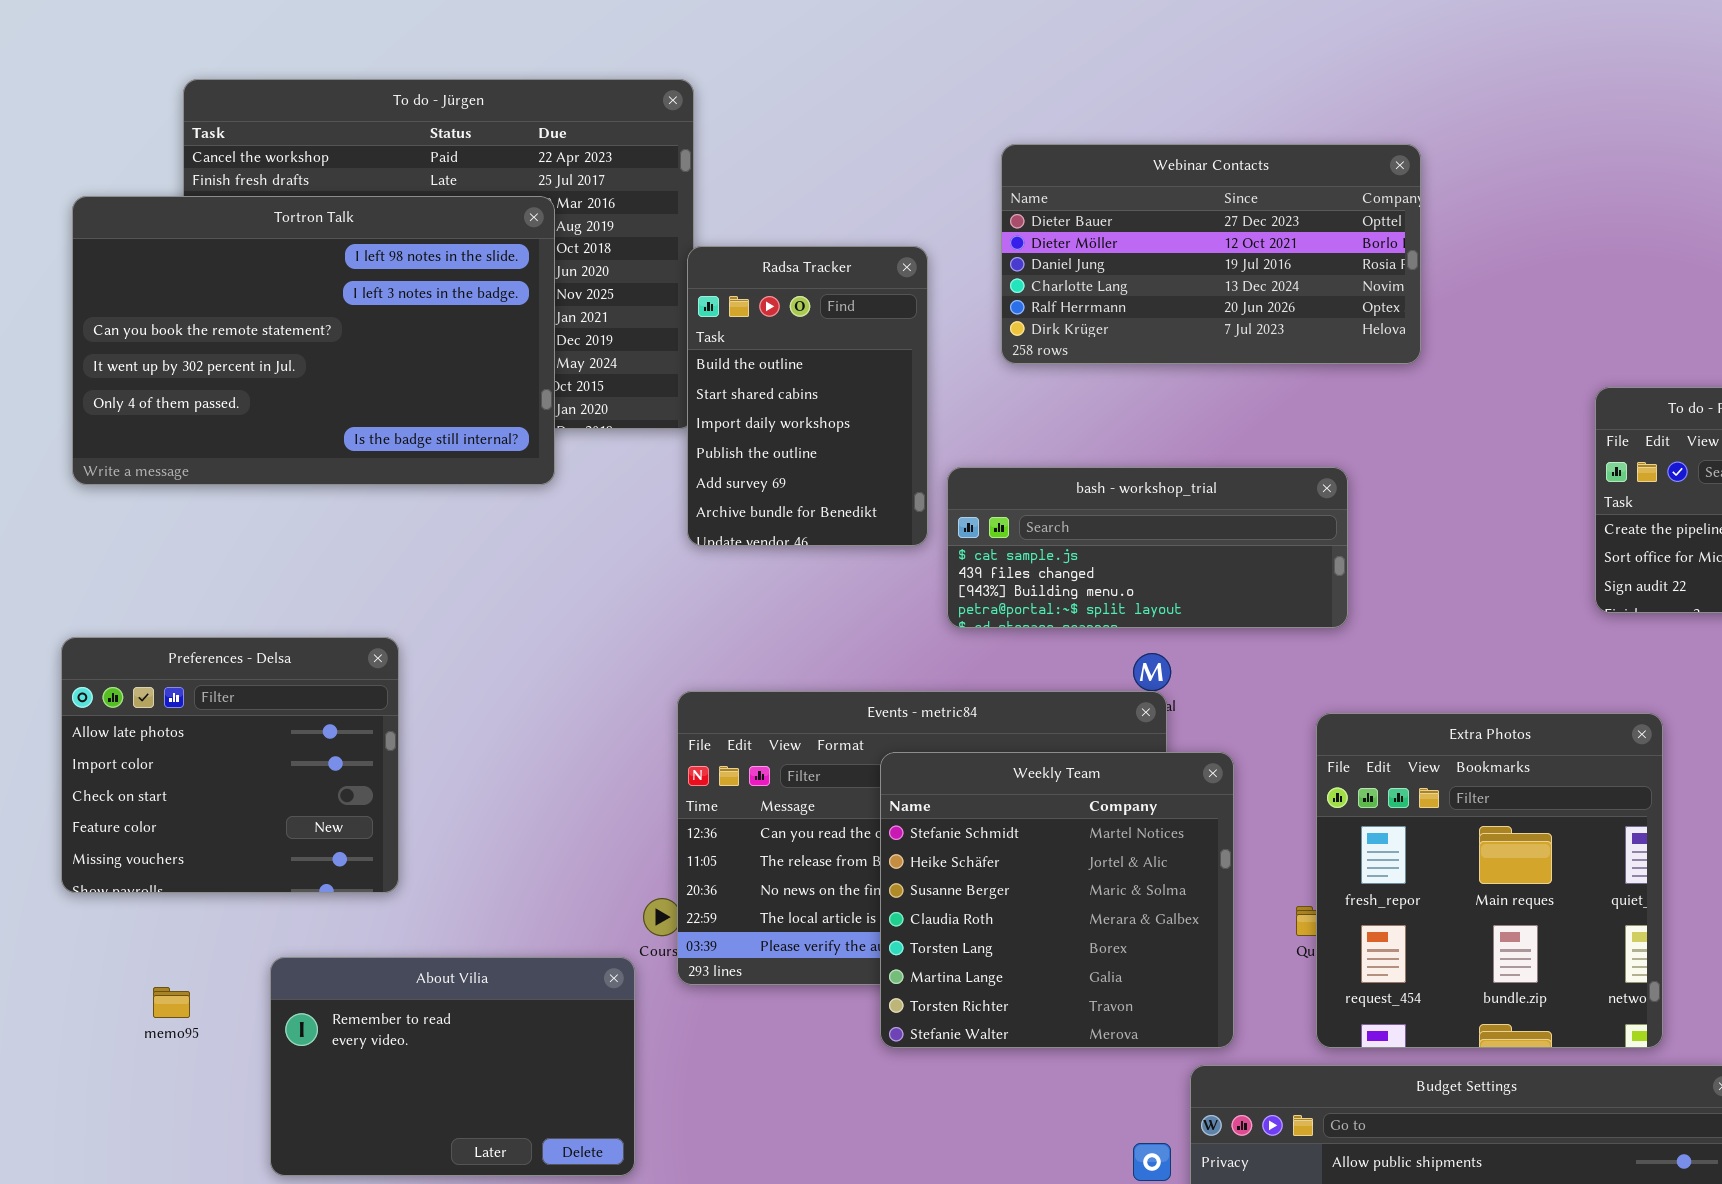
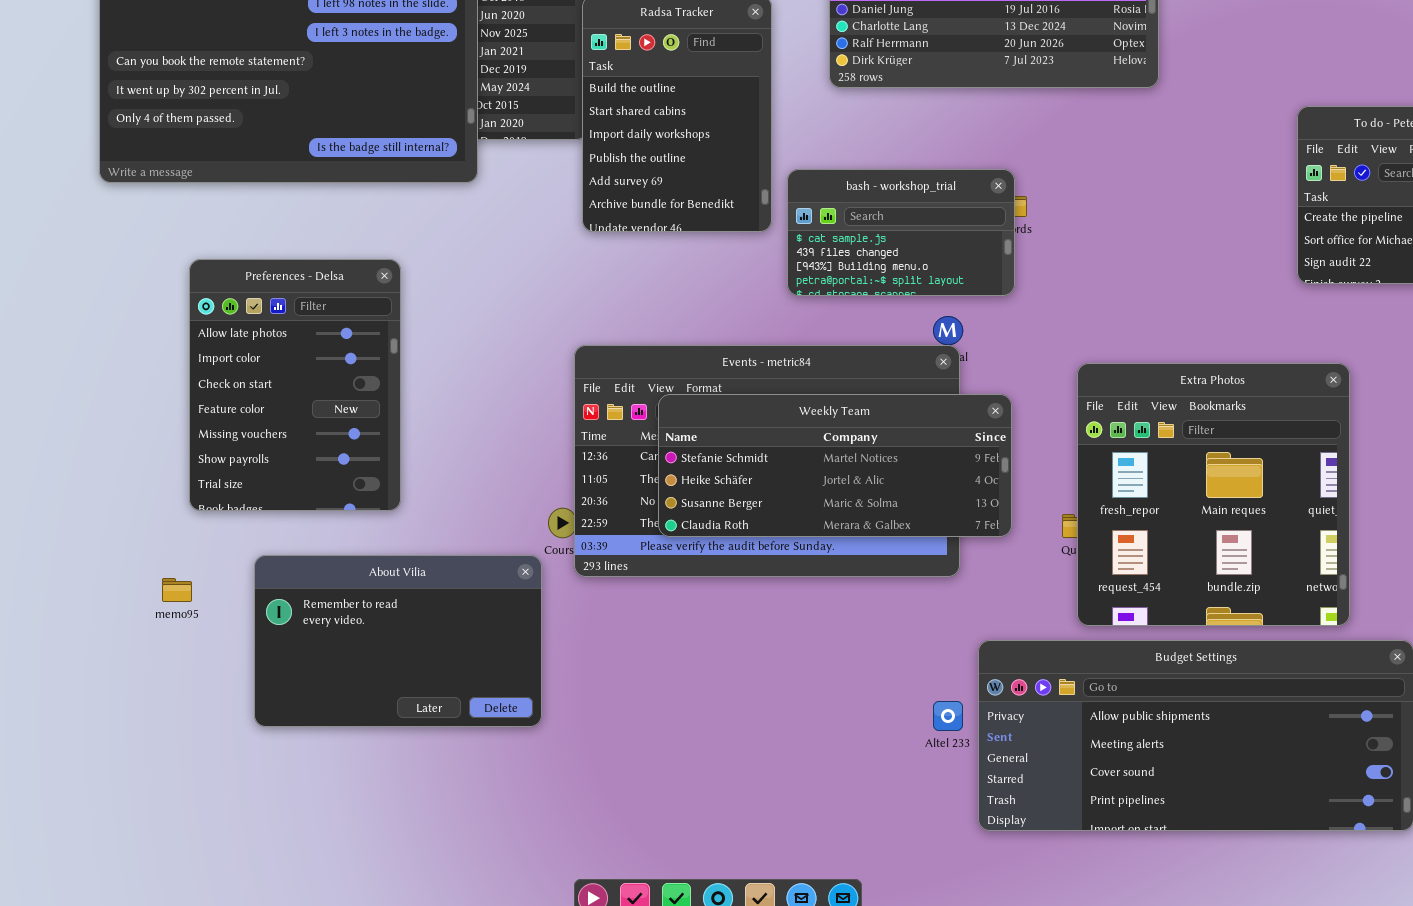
bash - workshop_trial: [947,467,1348,628] -> [787,169,1015,296], resized
Preferences - Delsa: [61,637,399,893] -> [189,259,401,511], moved, resized
Weekly Team: [880,752,1234,1048] -> [658,394,1012,537], resized

